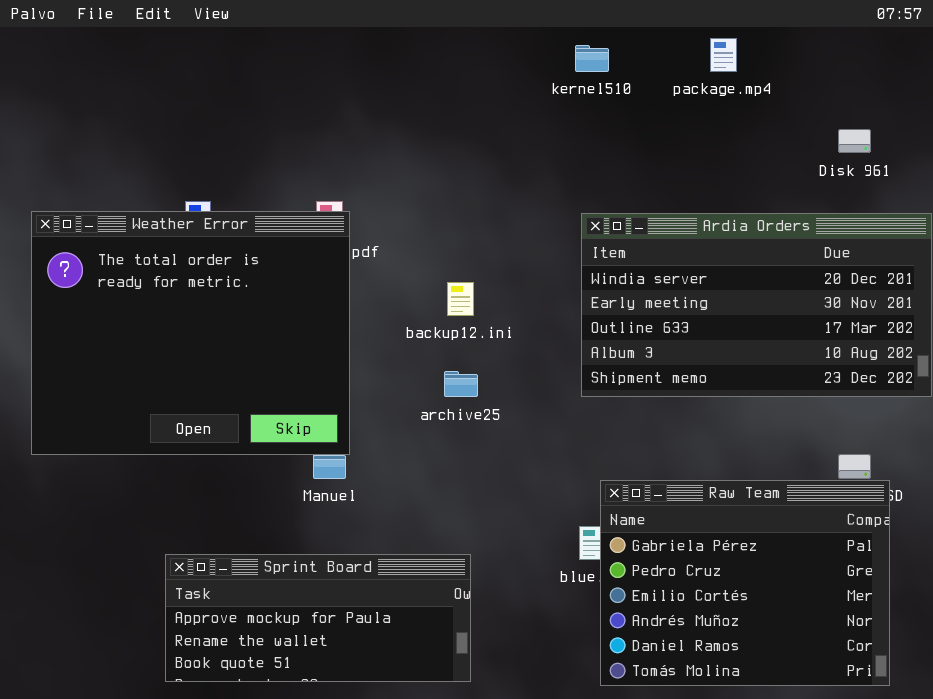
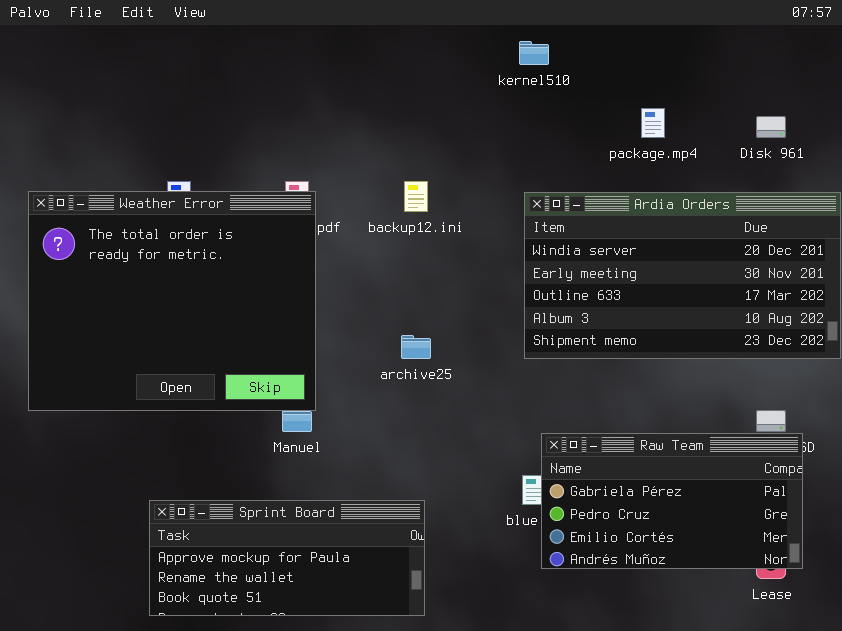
package.mp4: [710,38,737,72] -> [641,108,665,138], moved
backup12.ini: [447,282,474,316] -> [404,181,428,212], moved
Raw Team: [600,480,890,686] -> [541,433,803,569], resized

